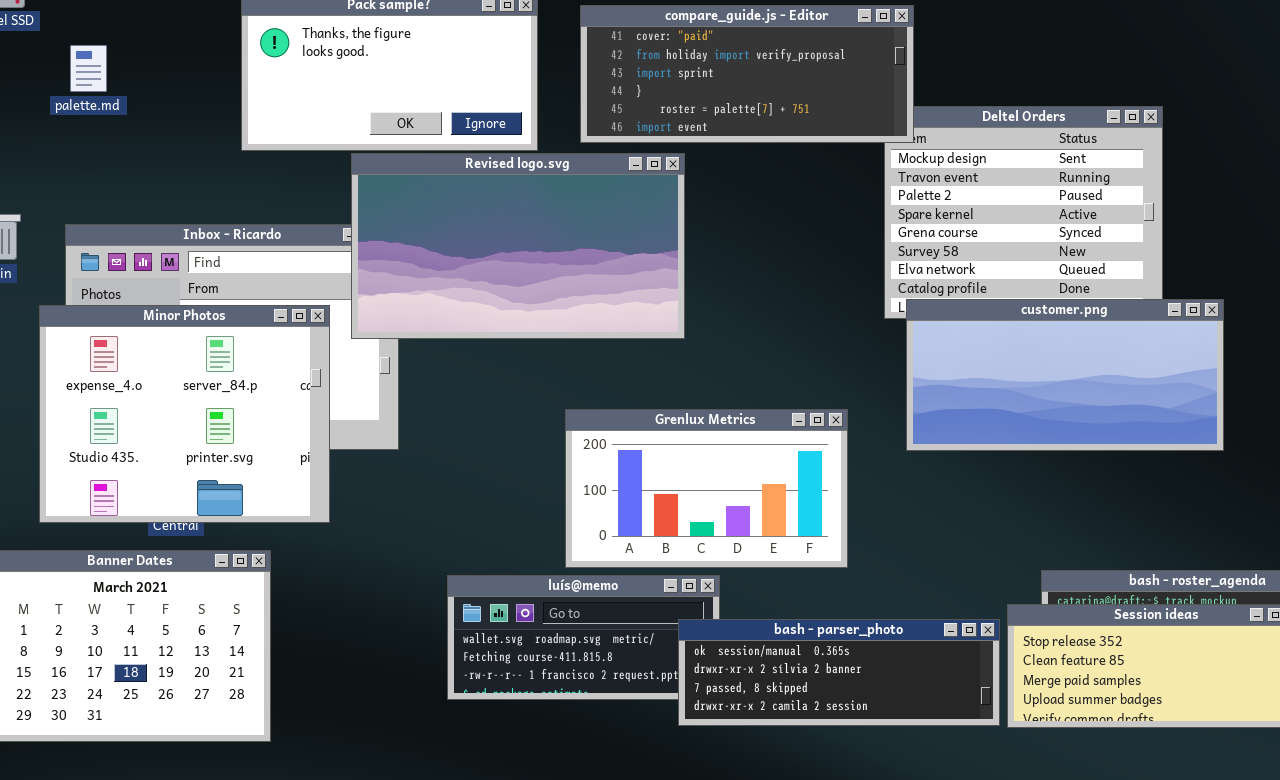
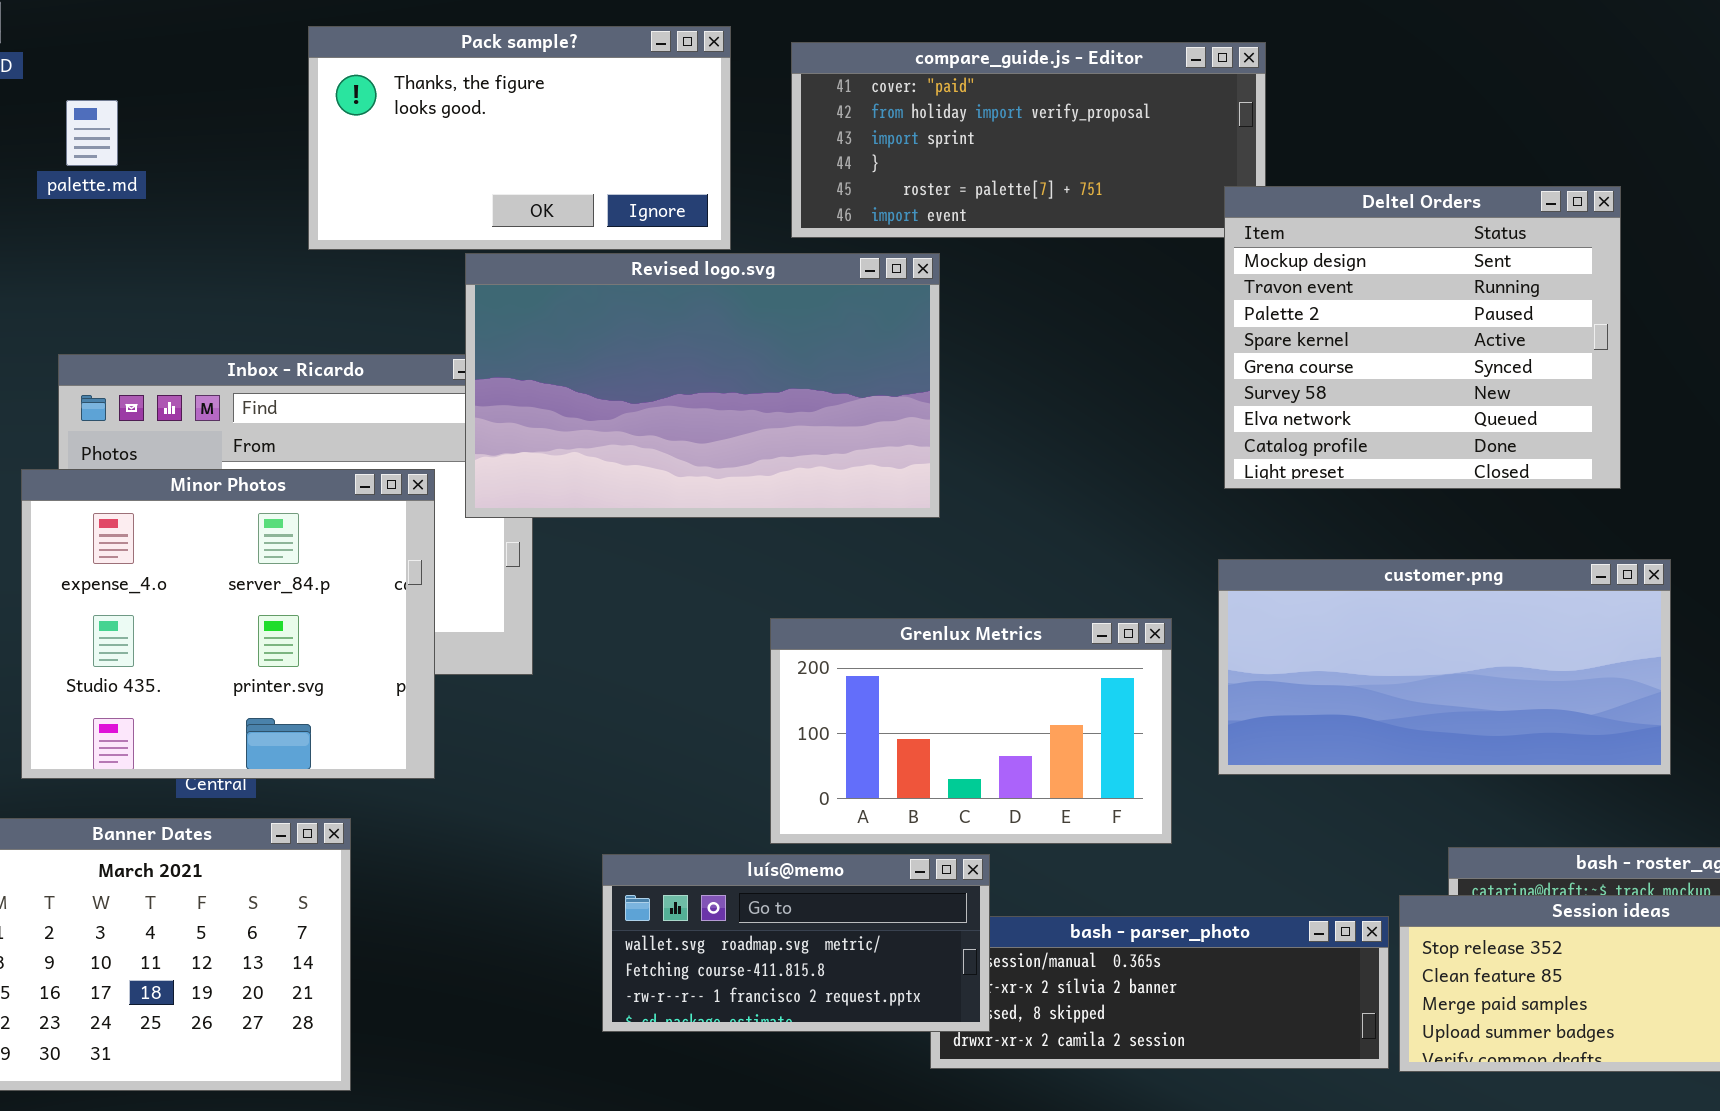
Deltel Orders: [884,106,1163,319] -> [1224,186,1621,489], raised
customer.png: [906,299,1224,451] -> [1218,559,1671,775], moved
luís@memo: [447,575,720,700] -> [602,854,990,1032], raised

